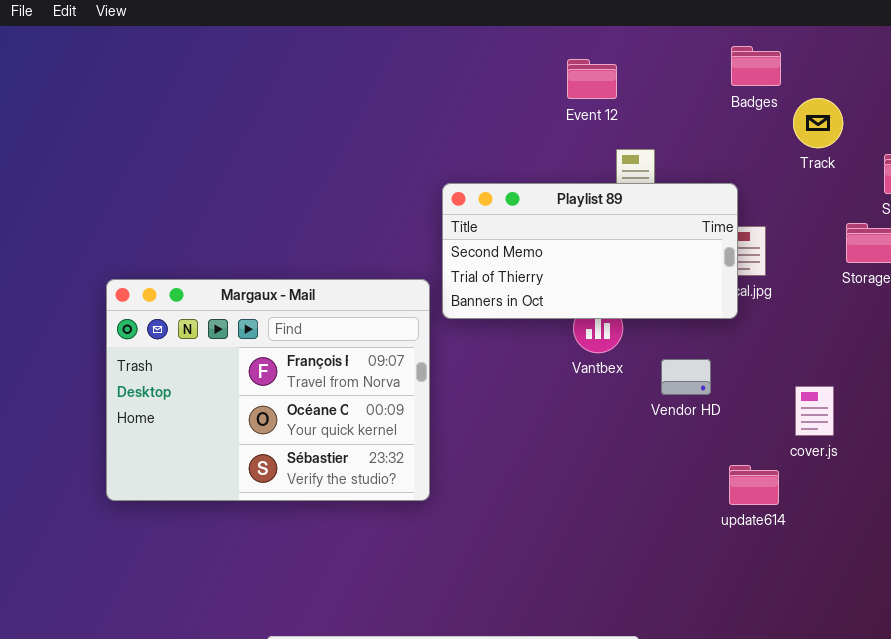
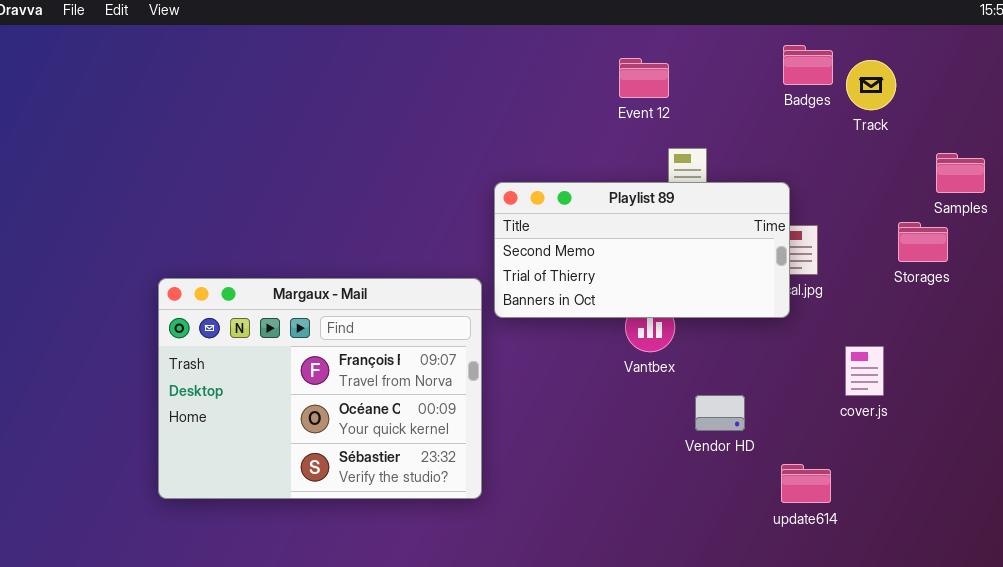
Track: [793,98,843,148] -> [846,60,896,110], moved
Vendor HD: [661,359,711,395] -> [695,395,745,431], moved
cover.js: [795,386,834,436] -> [845,346,884,396], moved

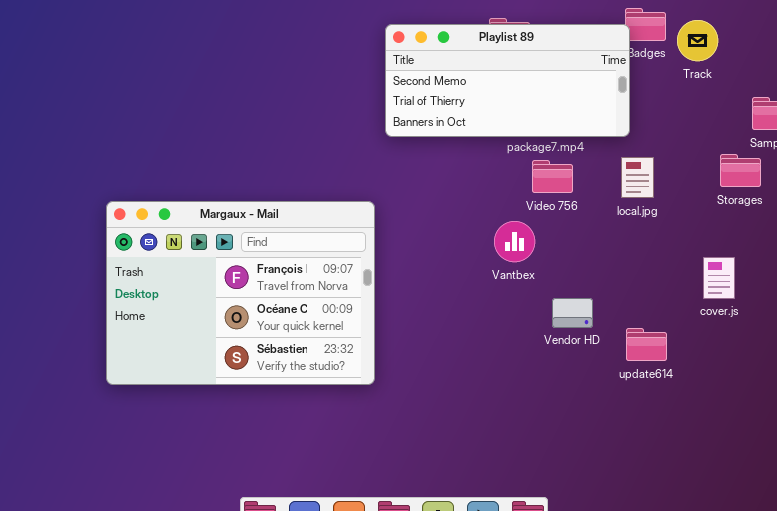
Playlist 89: [494,182,790,318] -> [385,24,630,137], moved
cover.js: [845,346,884,396] -> [703,257,735,299], moved
update614: [781,464,831,503] -> [626,328,667,361], moved

